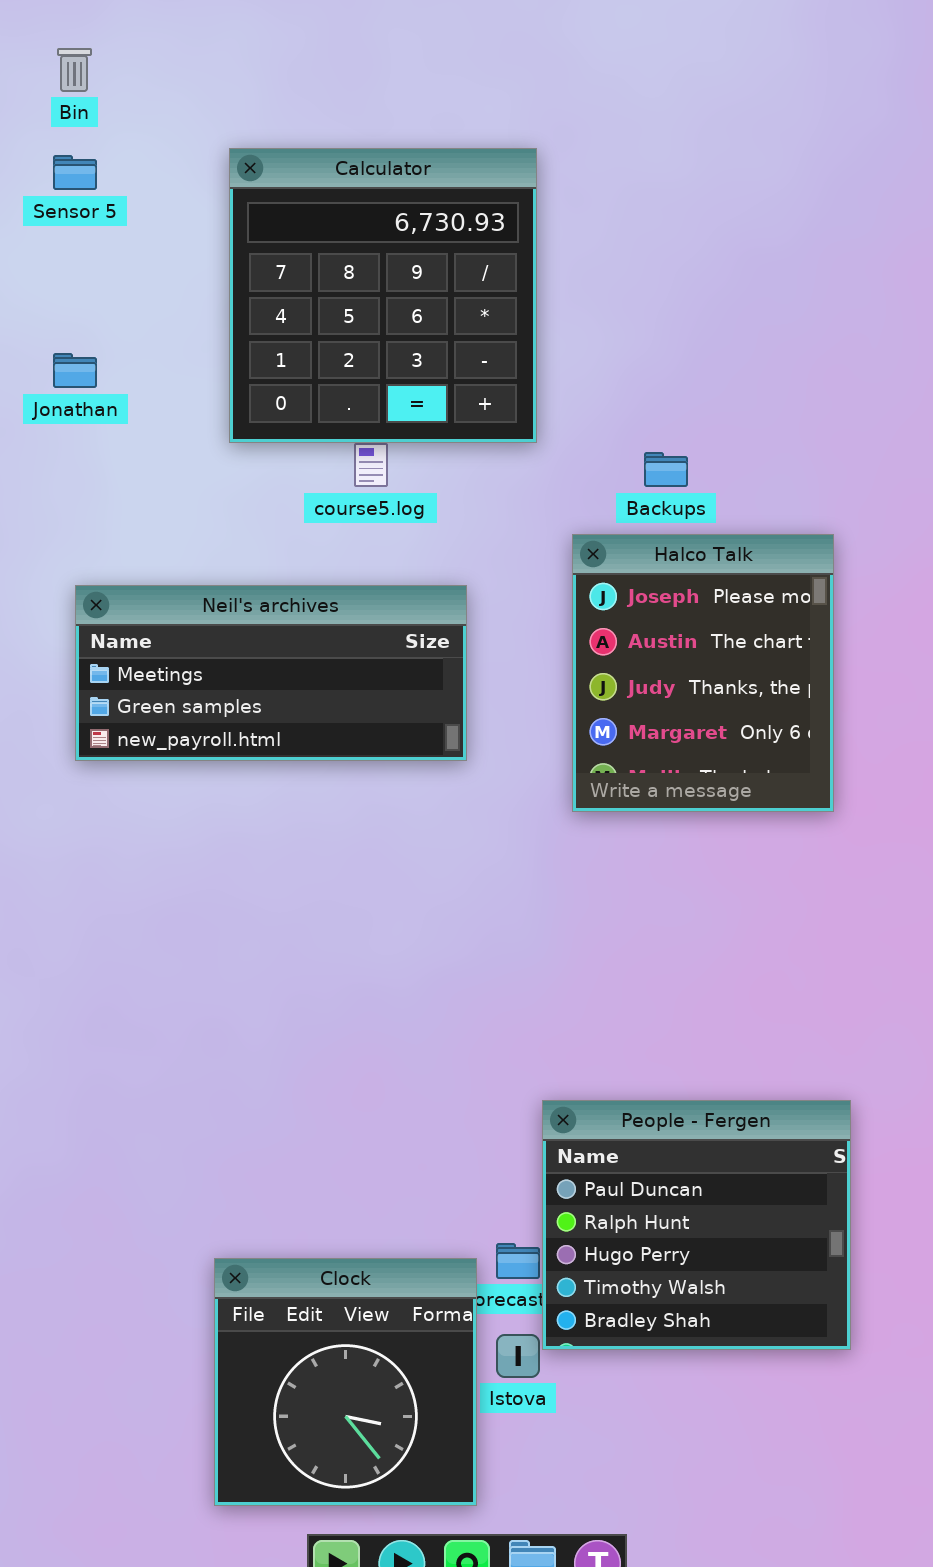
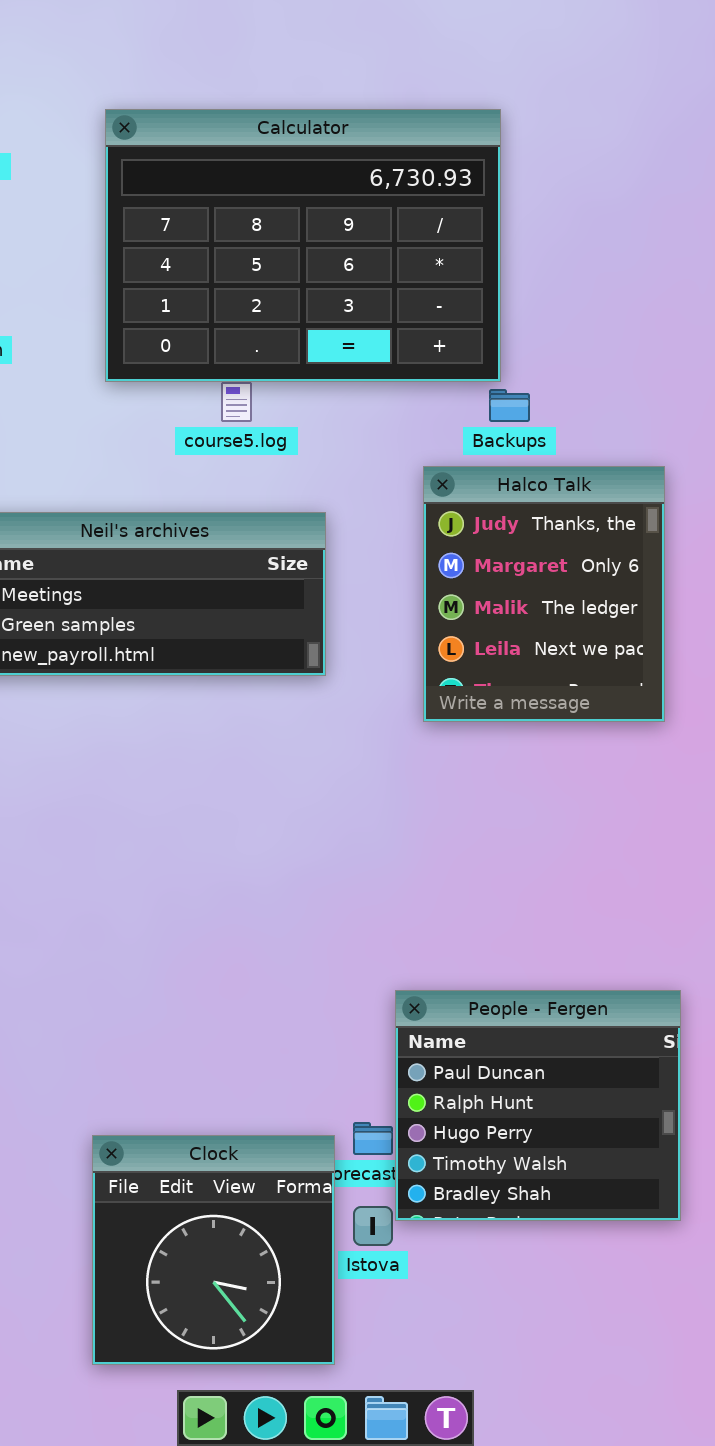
Calculator: [229,148,537,443] -> [105,109,501,382], resized
Halco Talk: [572,534,834,812] -> [423,466,665,722], scrolled down 2 rows

